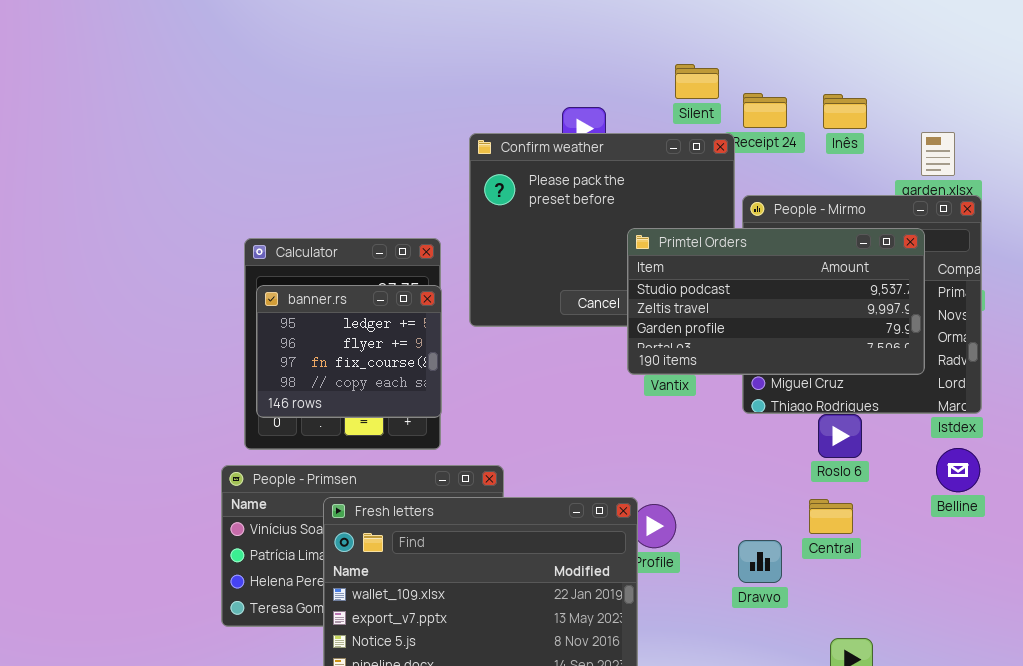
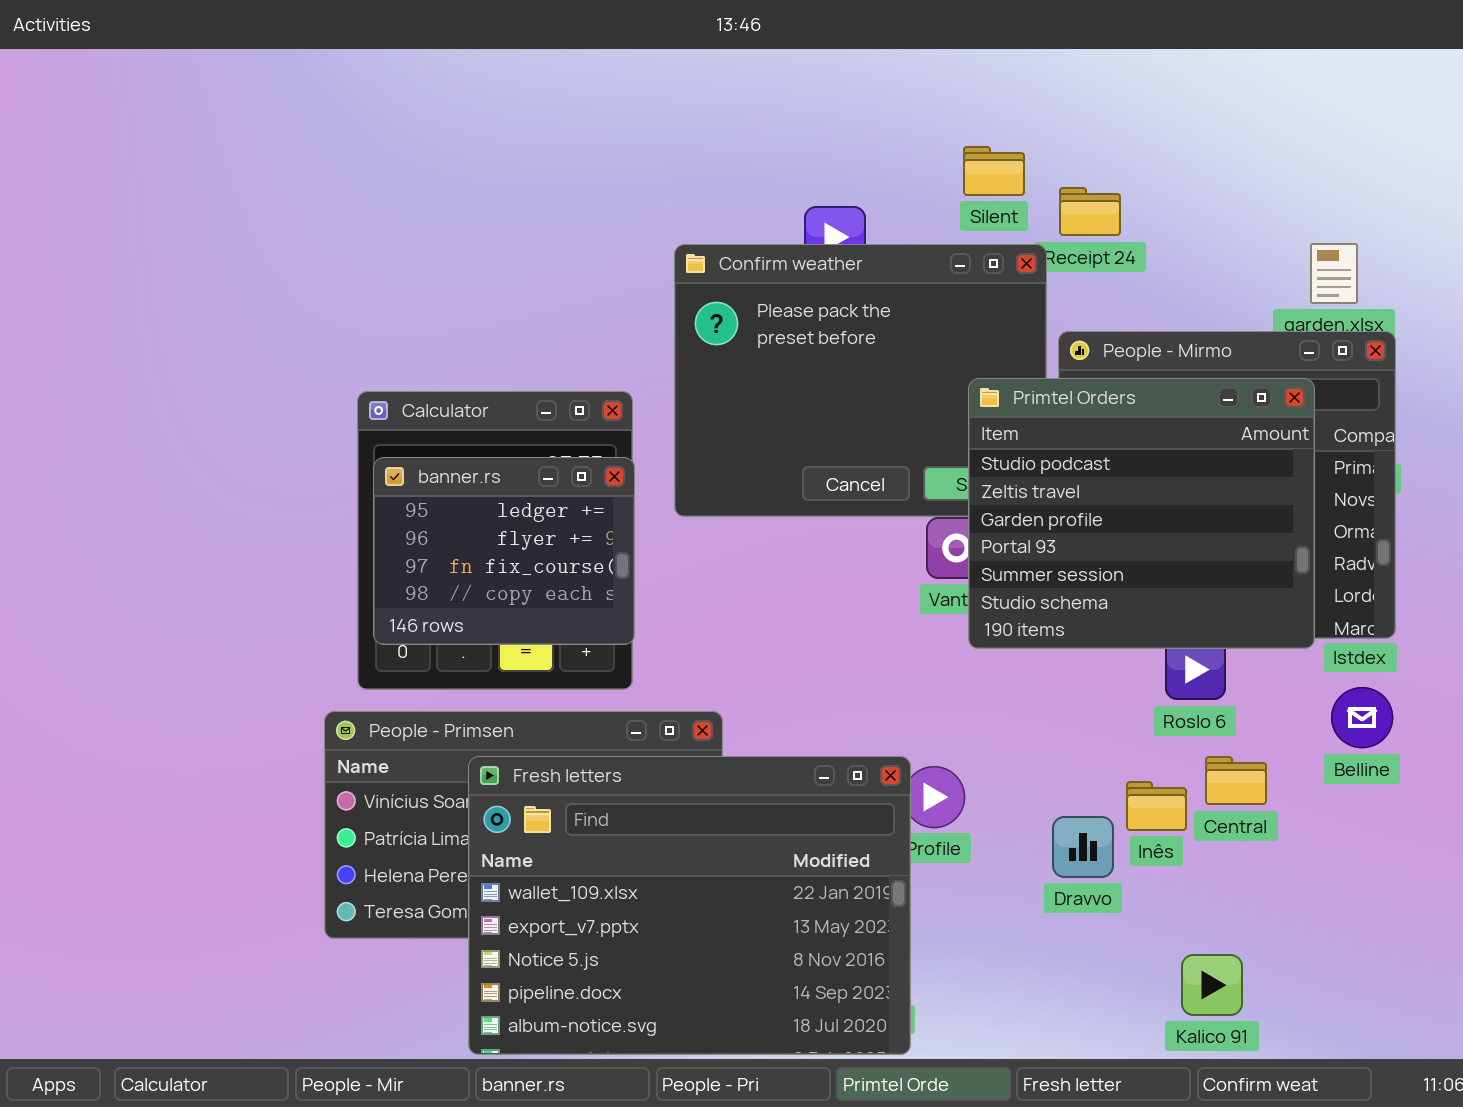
Inês: [823,94,867,129] -> [1126,781,1187,831], moved
Primtel Orders: [627,228,925,375] -> [968,378,1315,649], resized
Central: [809,499,853,534] -> [1205,756,1267,805], moved

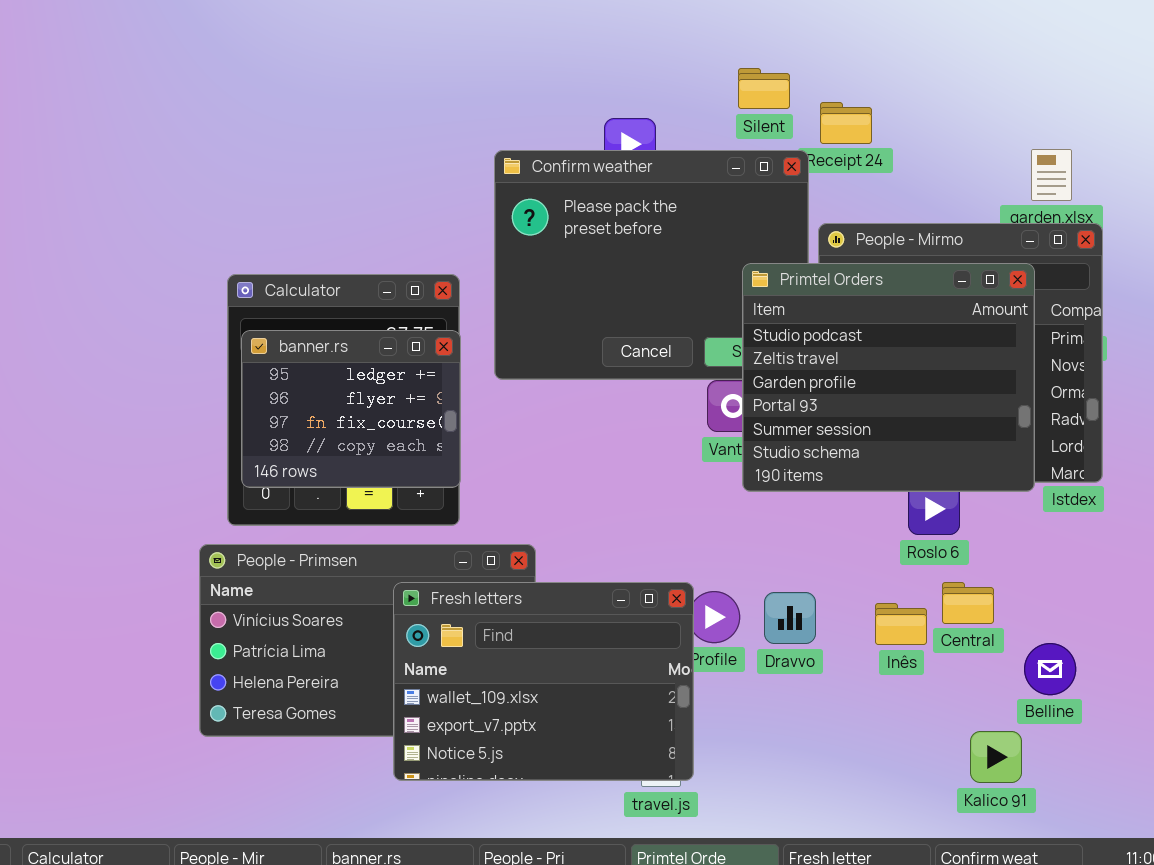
Belline: [1331,687,1393,748] -> [1024,643,1076,695], moved
Fresh letters: [468,756,911,1055] -> [393,582,694,781], resized
Dravvo: [1052,816,1114,878] -> [764,592,816,644], moved
Kalico 91: [1181,954,1243,1016] -> [970,731,1022,783], moved

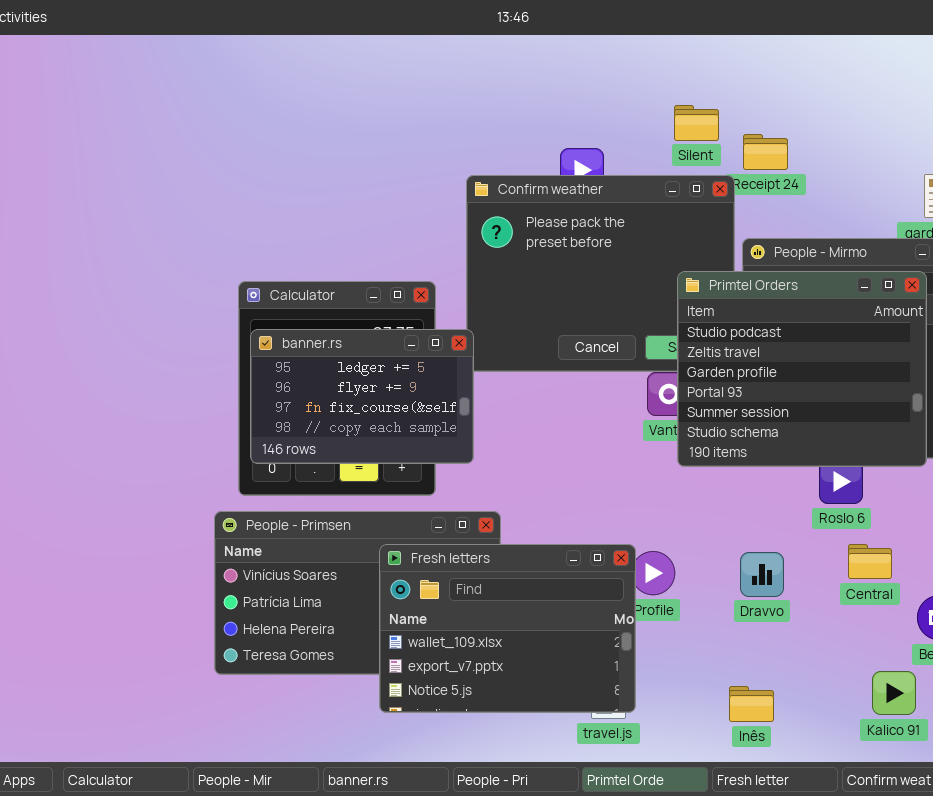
banner.rs: [241,330,461,488] -> [250,329,474,464], resized
Dravvo: [764,592,816,644] -> [740,552,784,597], moved
Inês: [875,603,927,645] -> [729,686,774,722], moved

